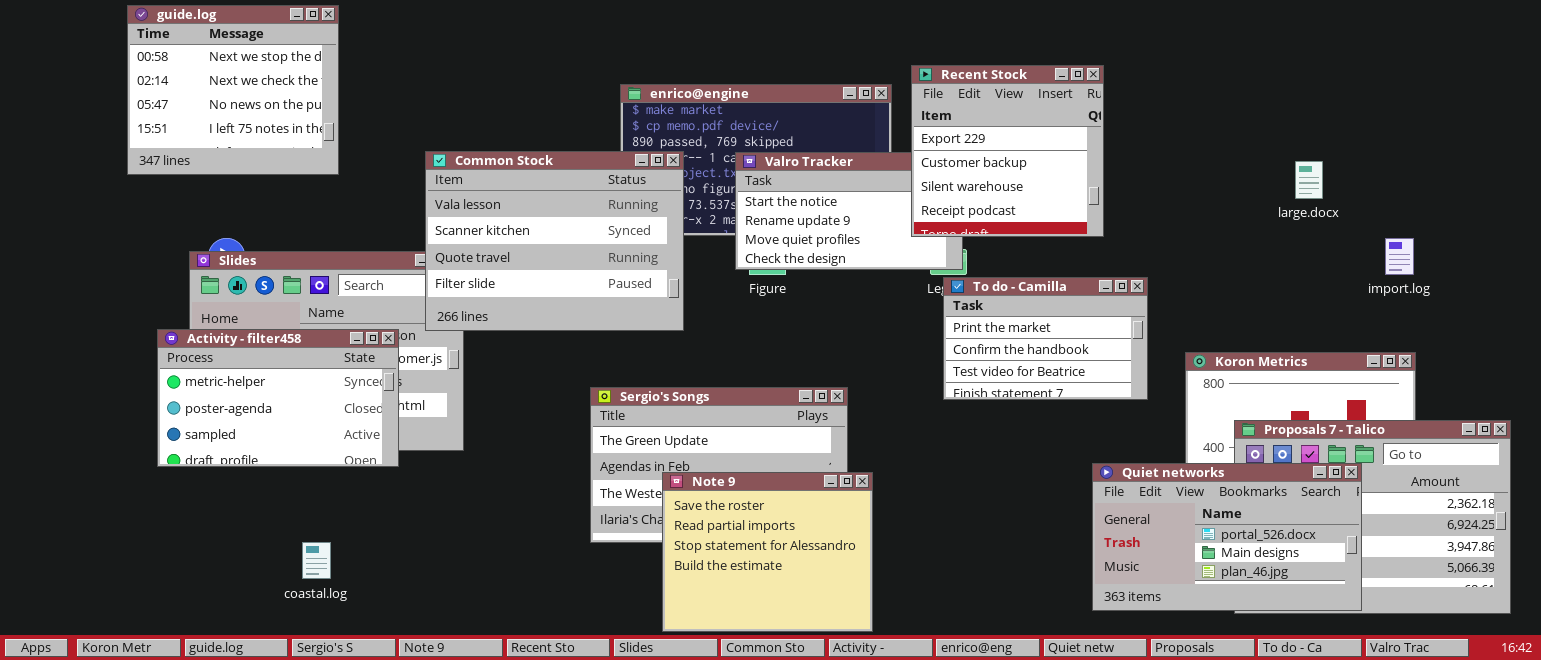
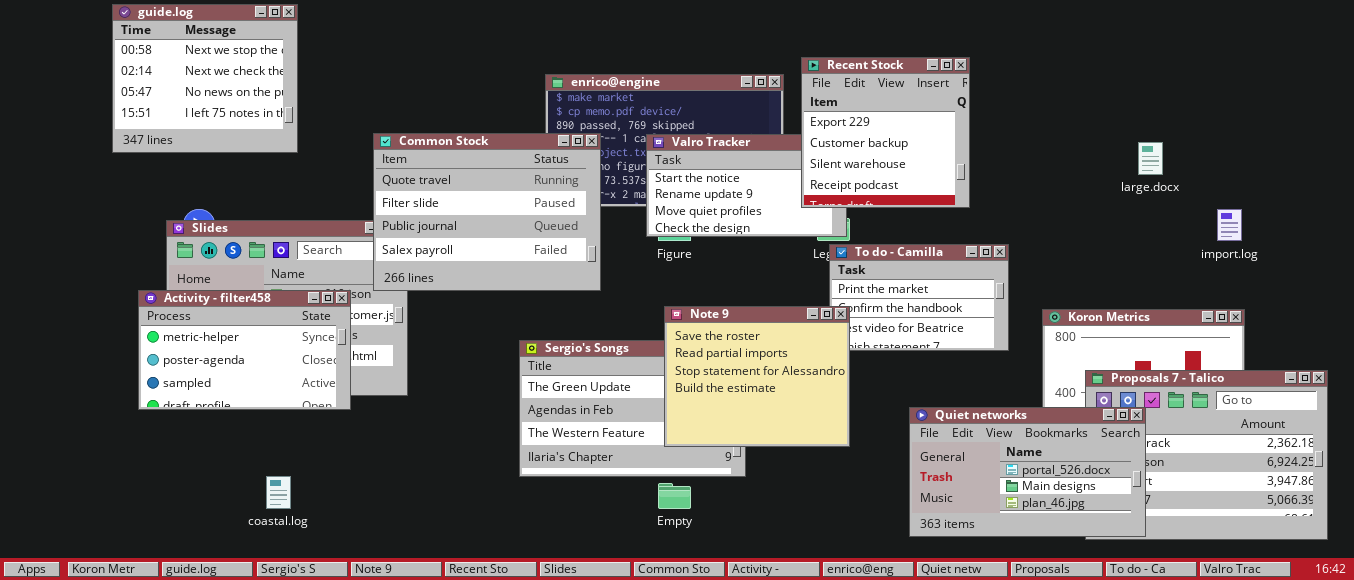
Common Stock: [425,151,684,331] -> [373,133,601,291], scrolled down 2 rows
Quiet networks: [1092,463,1362,611] -> [909,407,1146,537], moved
Note 9: [662,472,873,632] -> [664,306,850,447], moved

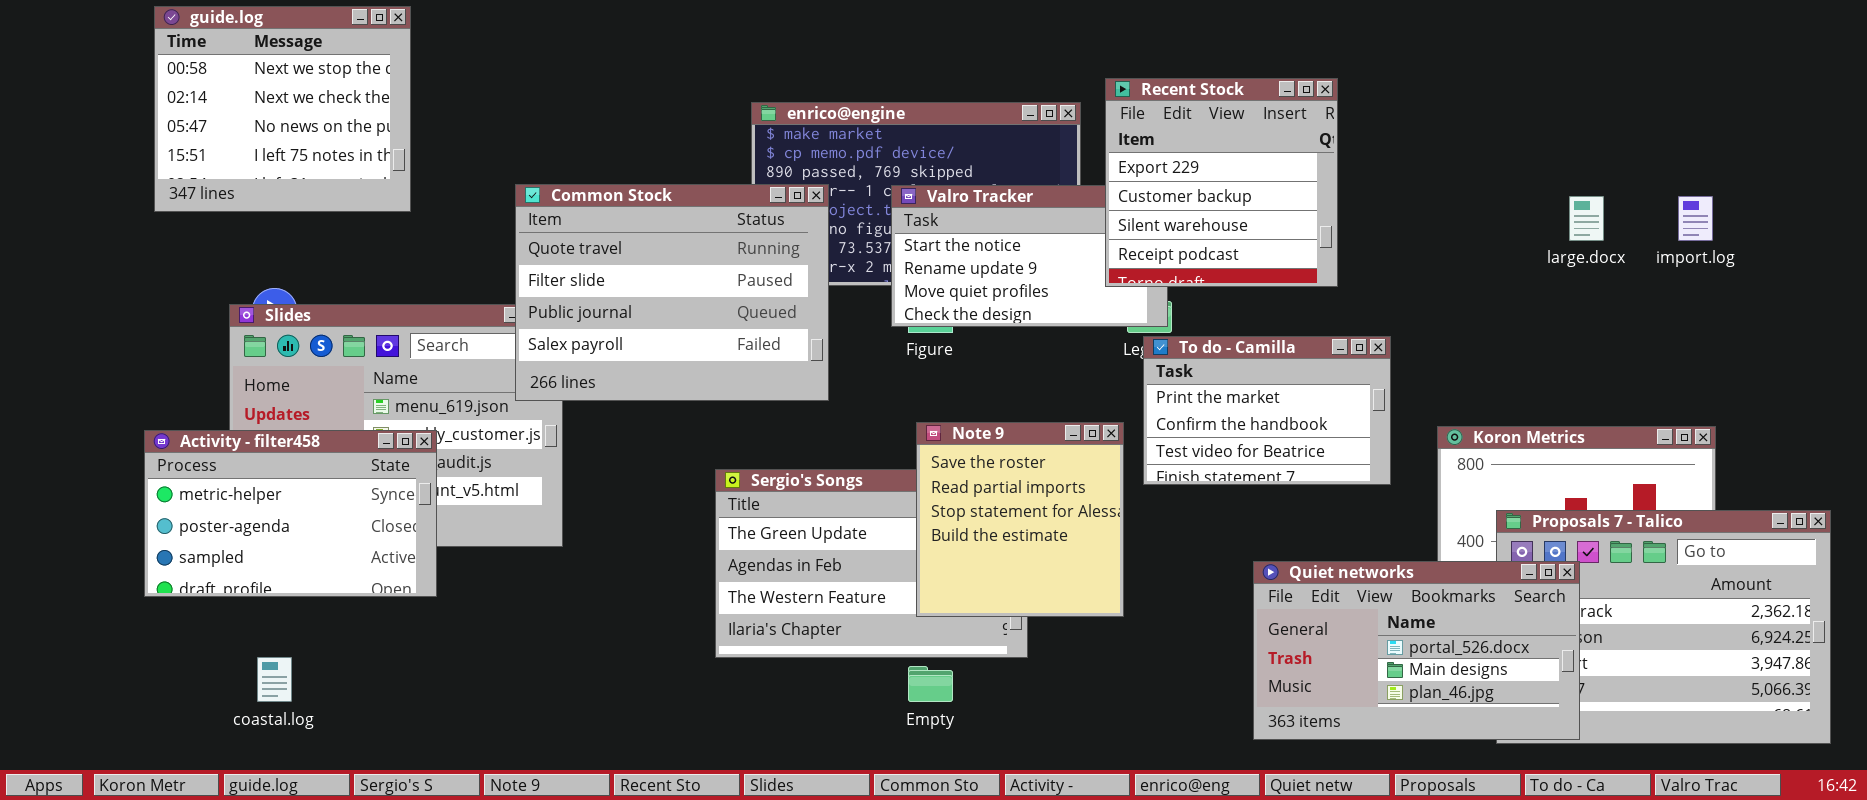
import.log: [1217,209,1242,241] -> [1678,196,1713,241], moved
Activity - filter458: [138,290,351,410] -> [144,430,437,597], moved
Note 9: [664,306,850,447] -> [916,422,1124,617], resized
coastal.log: [266,476,291,509] -> [257,657,292,702], moved

